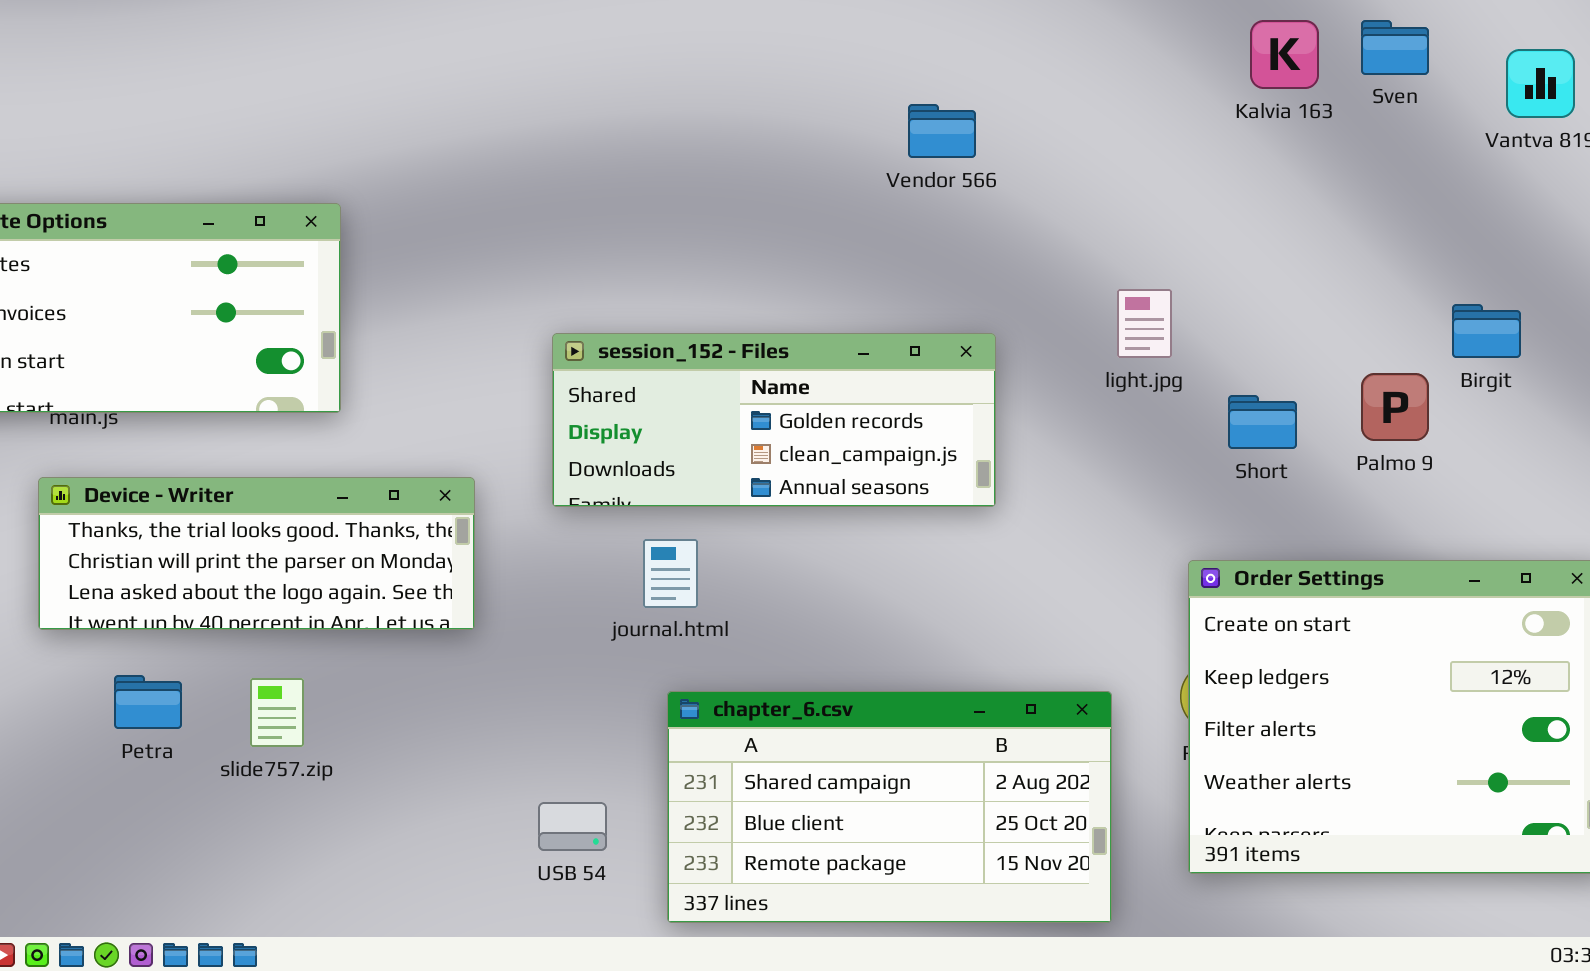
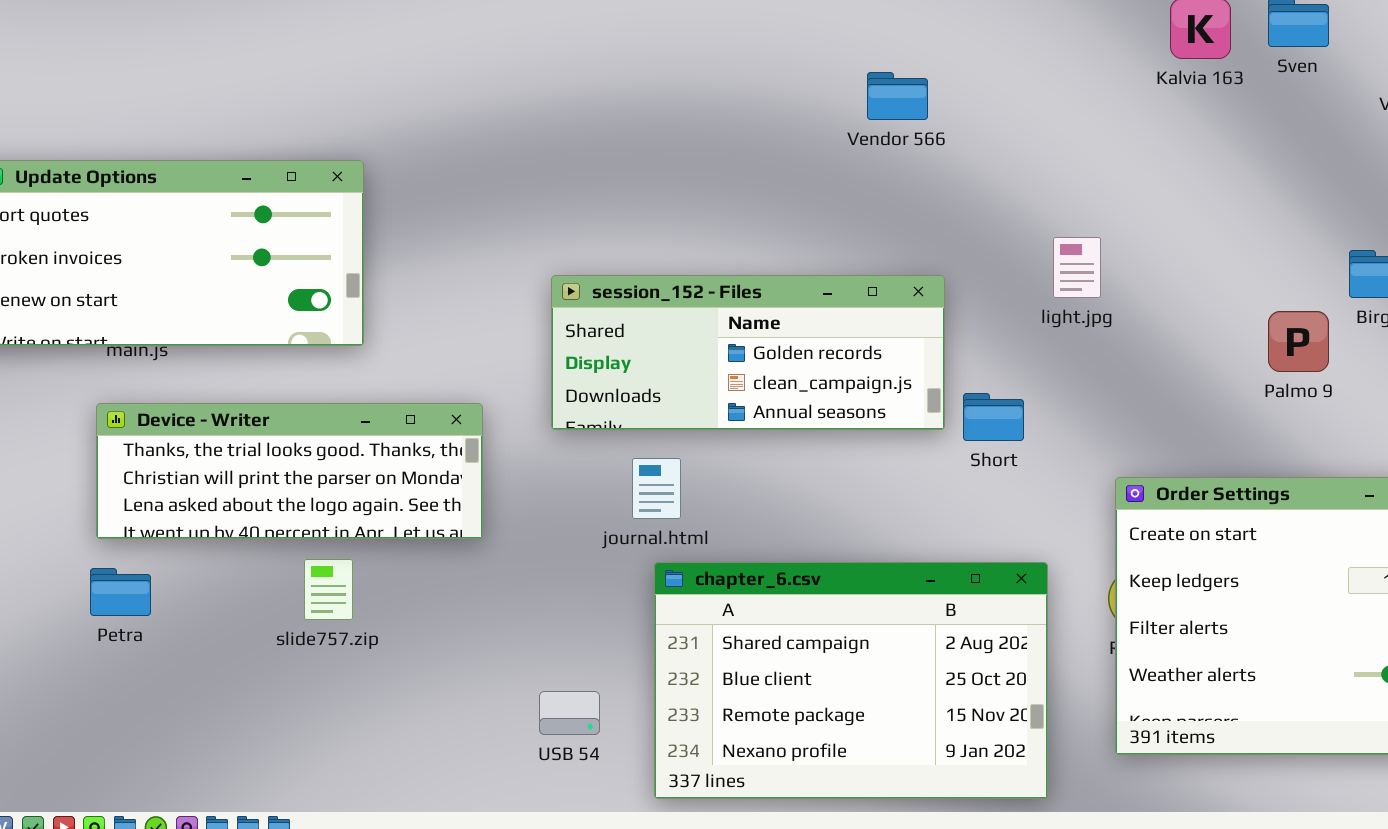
Short: [1228,395,1297,449] -> [963,393,1024,441], moved
Petra: [114,675,182,729] -> [90,568,151,616], moved
slide757.zip: [250,678,304,747] -> [304,559,353,620], moved
chapter_6.csv: [667,691,1112,923] -> [654,562,1048,799], resized

